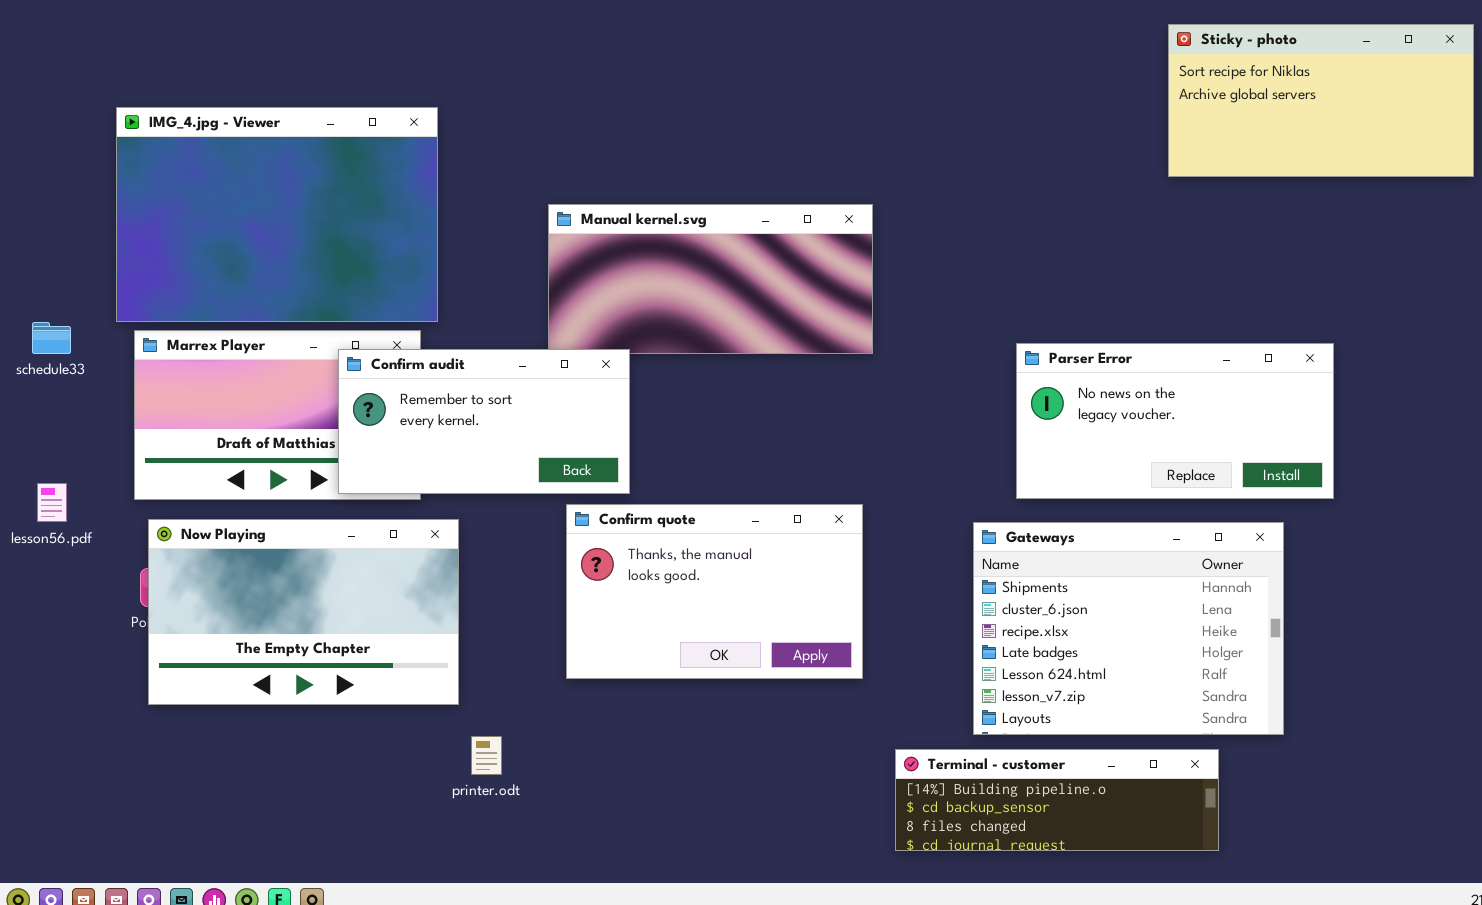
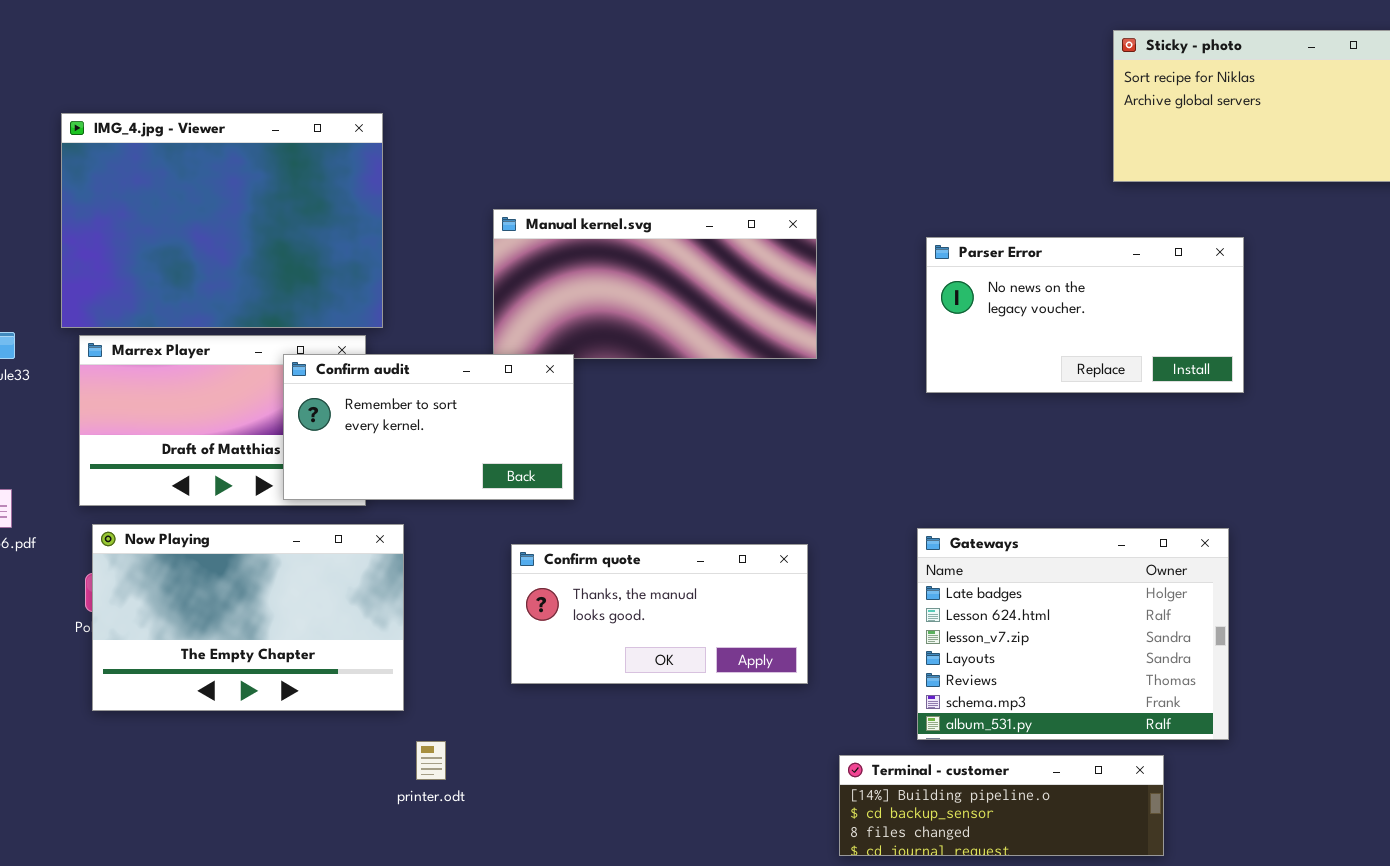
Parser Error: [1016,343,1334,499] -> [926,237,1244,393], moved
Confirm quote: [566,504,863,679] -> [511,544,808,684], resized
Gateways: [973,522,1284,735] -> [917,528,1229,740], scrolled down 3 rows

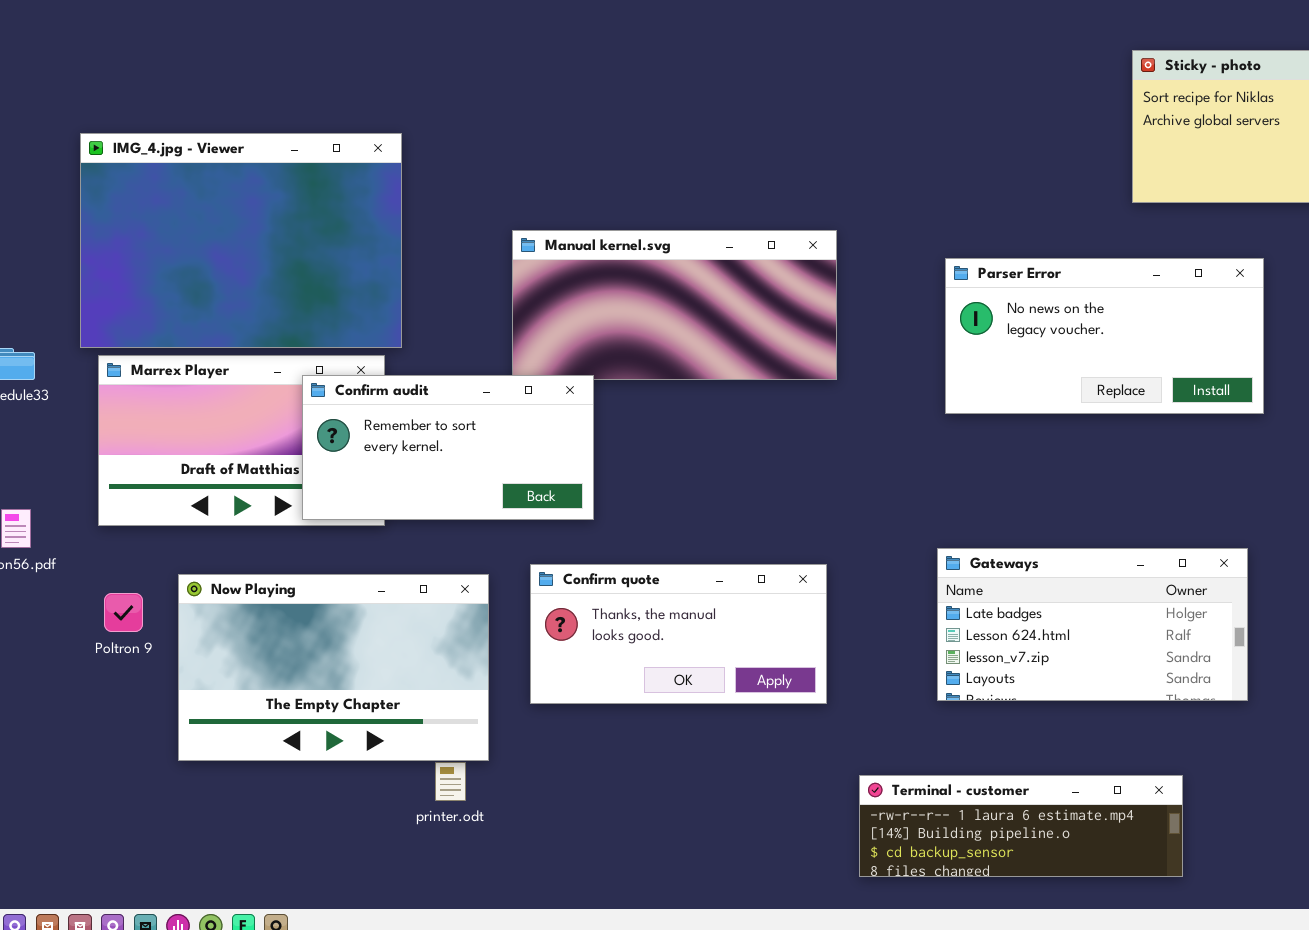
Now Playing: [92,524,404,711] -> [178,574,489,761], moved
Gateways: [917,528,1229,740] -> [937,548,1248,701], resized
Terminal - customer: [839,755,1164,856] -> [859,775,1183,877], scrolled up 1 row

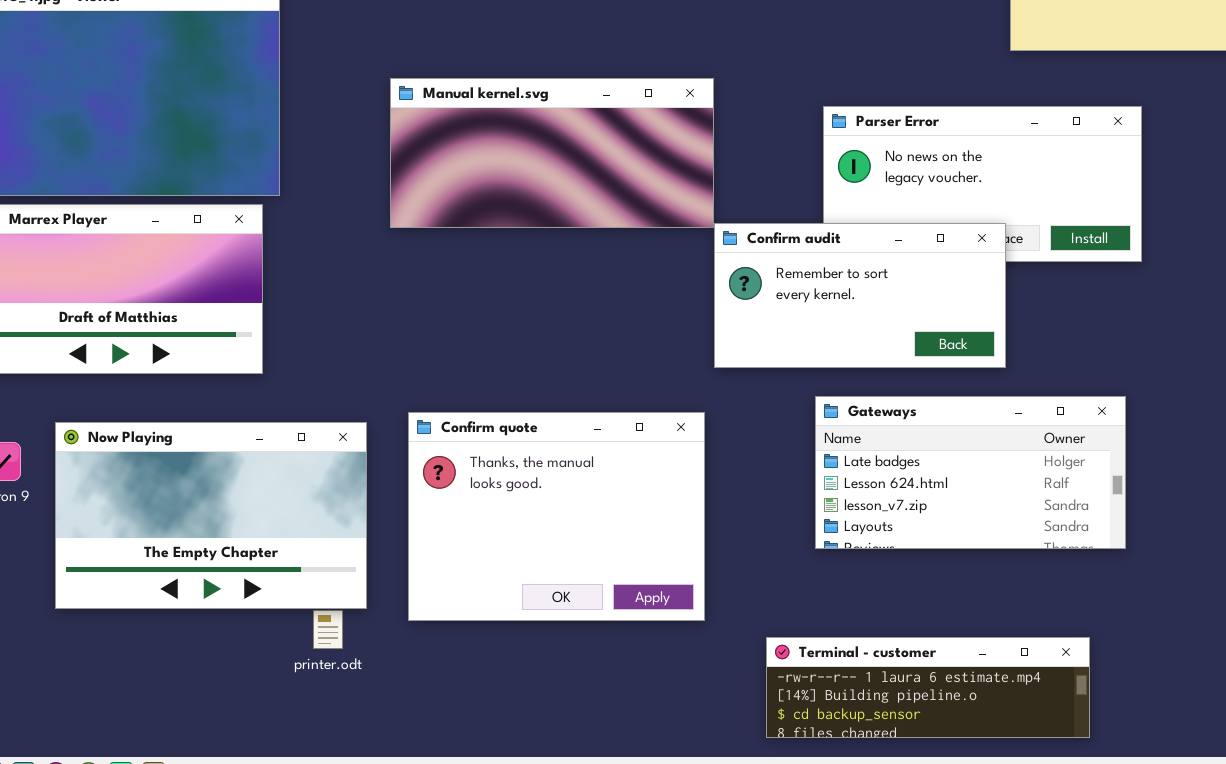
Confirm audit: [302,375,594,520] -> [714,223,1006,368], moved
Confirm quote: [530,564,827,704] -> [408,412,705,621], resized
Terminal - customer: [859,775,1183,877] -> [766,637,1090,738], moved

